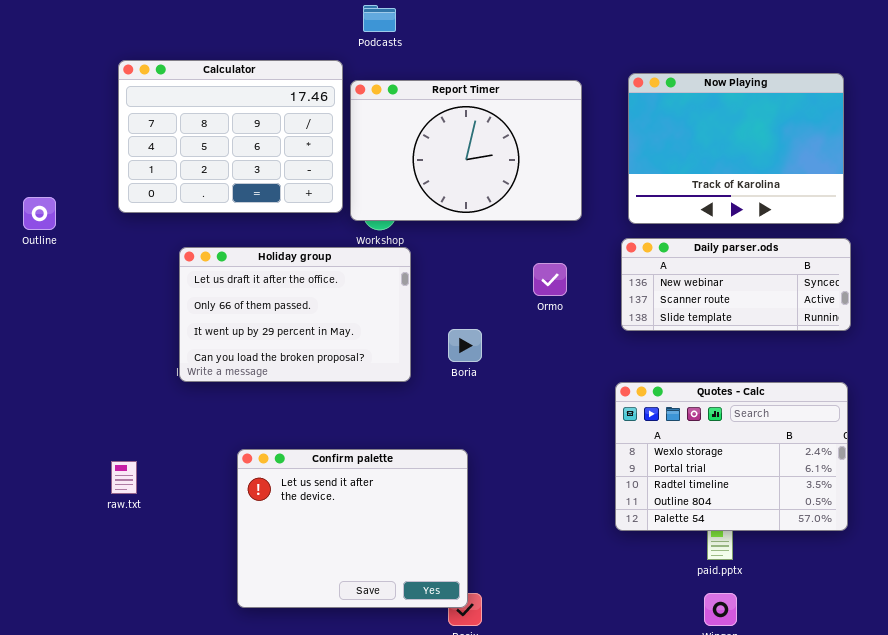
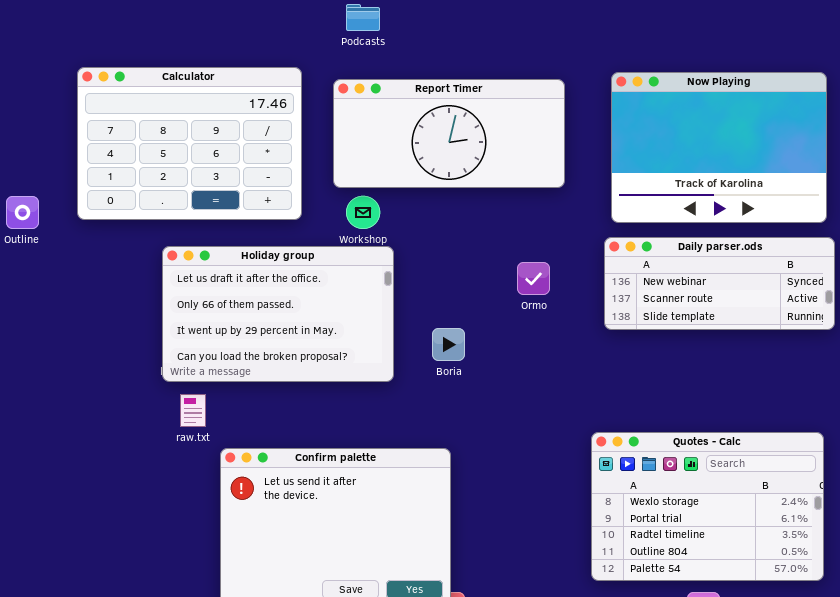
Calculator: [118,60,343,213] -> [77,67,302,220], moved
Report Timer: [350,80,582,221] -> [333,79,565,188], resized
Quotes - Calc: [615,382,848,531] -> [591,432,824,581], moved
raw.txt: [111,461,137,494] -> [180,394,206,427], moved

